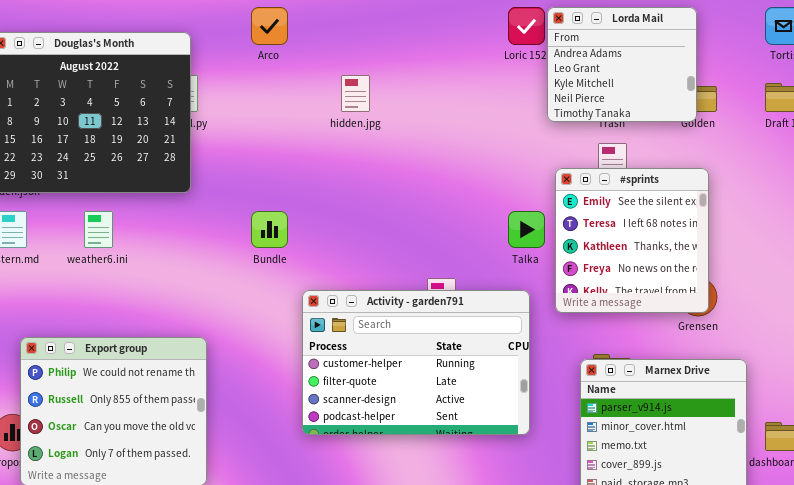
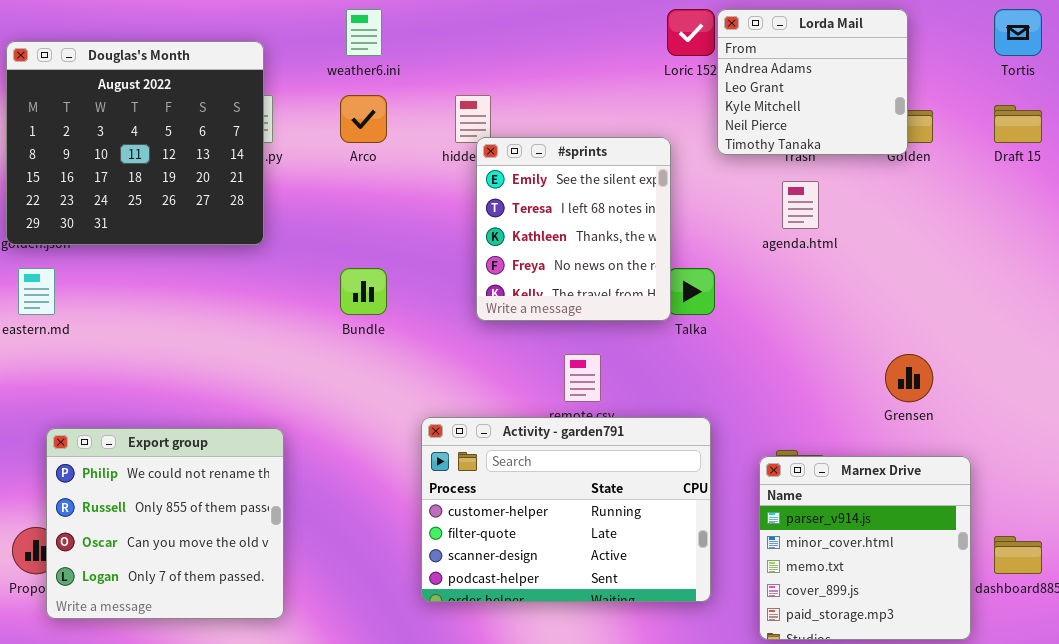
Arco: [251,7,288,45] -> [340,95,387,143], moved
#sprints: [555,168,709,313] -> [476,137,671,321], moved
weather6.ini: [84,211,113,248] -> [346,9,382,56], moved
Activity - garden791: [302,290,530,435] -> [421,417,711,602], moved

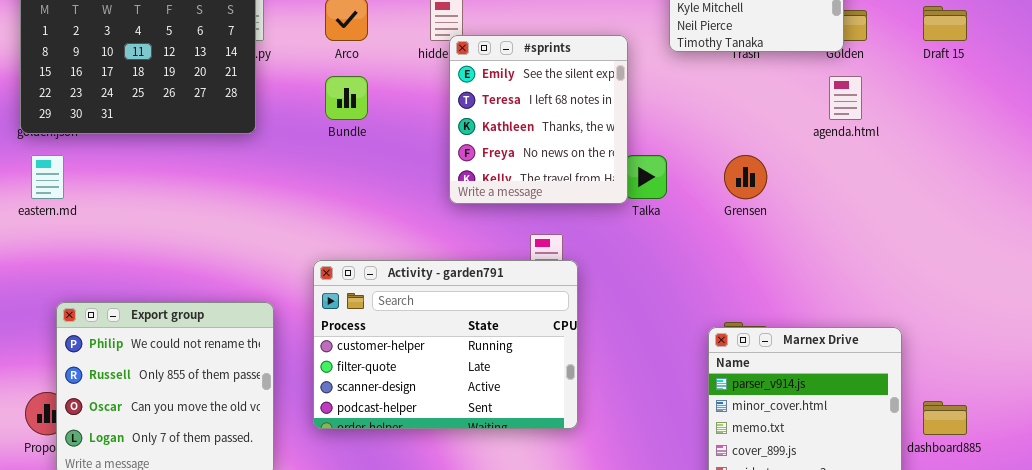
agenda.html: [782,181,819,229] -> [829,76,862,120], moved
Bundle: [340,268,387,315] -> [325,76,368,120], moved
Grensen: [885,354,933,402] -> [724,155,767,199], moved
Activity - garden791: [421,417,711,602] -> [313,260,578,429], moved

